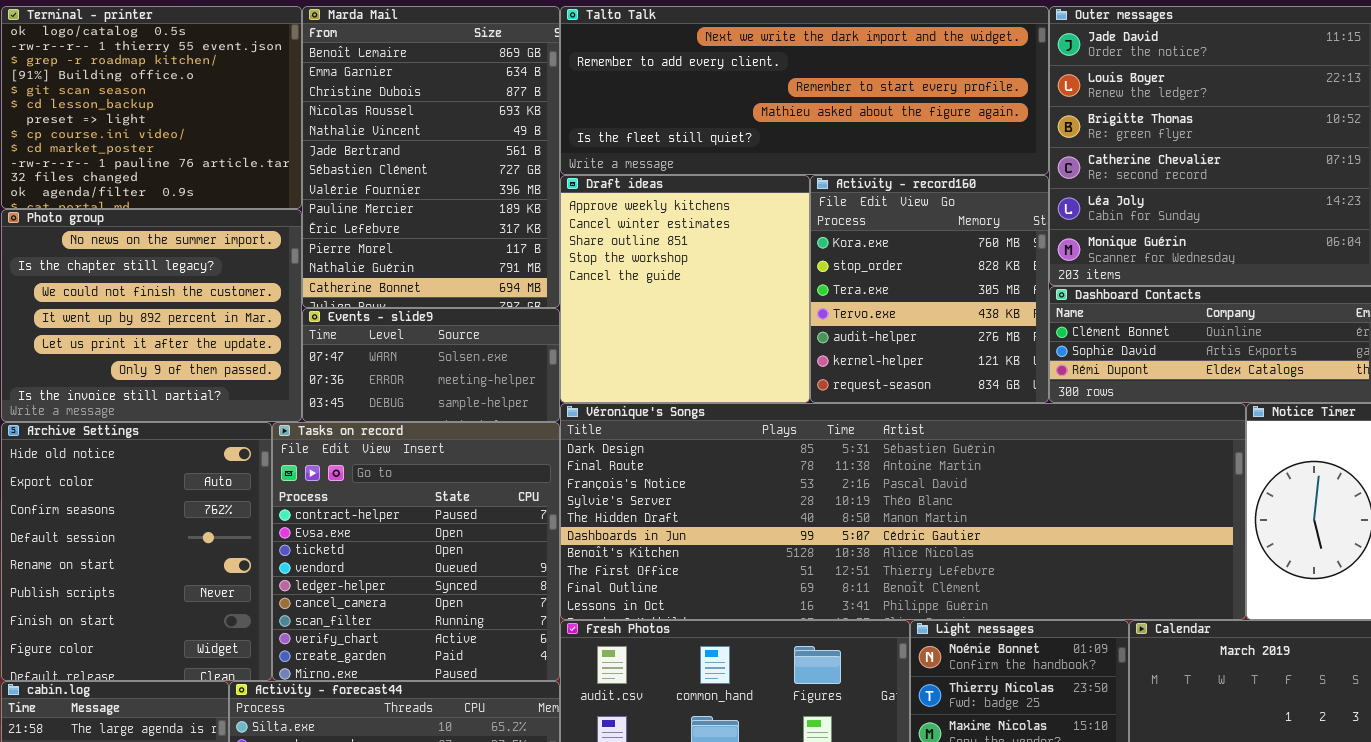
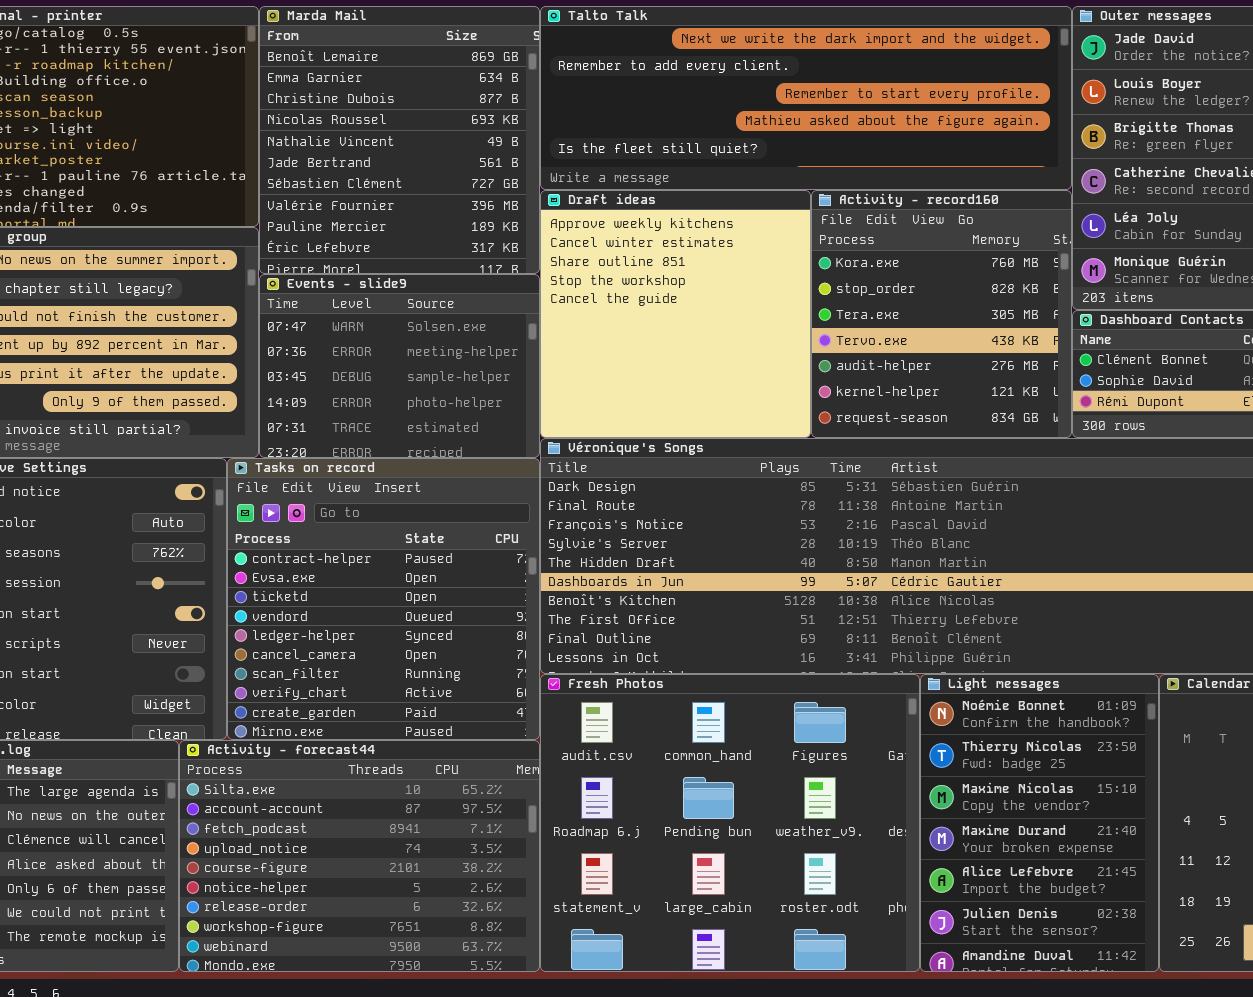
Marda Mail: [302,6,560,308] -> [259,6,540,274], resized
Events - slide9: [302,308,560,422] -> [259,274,540,458], resized

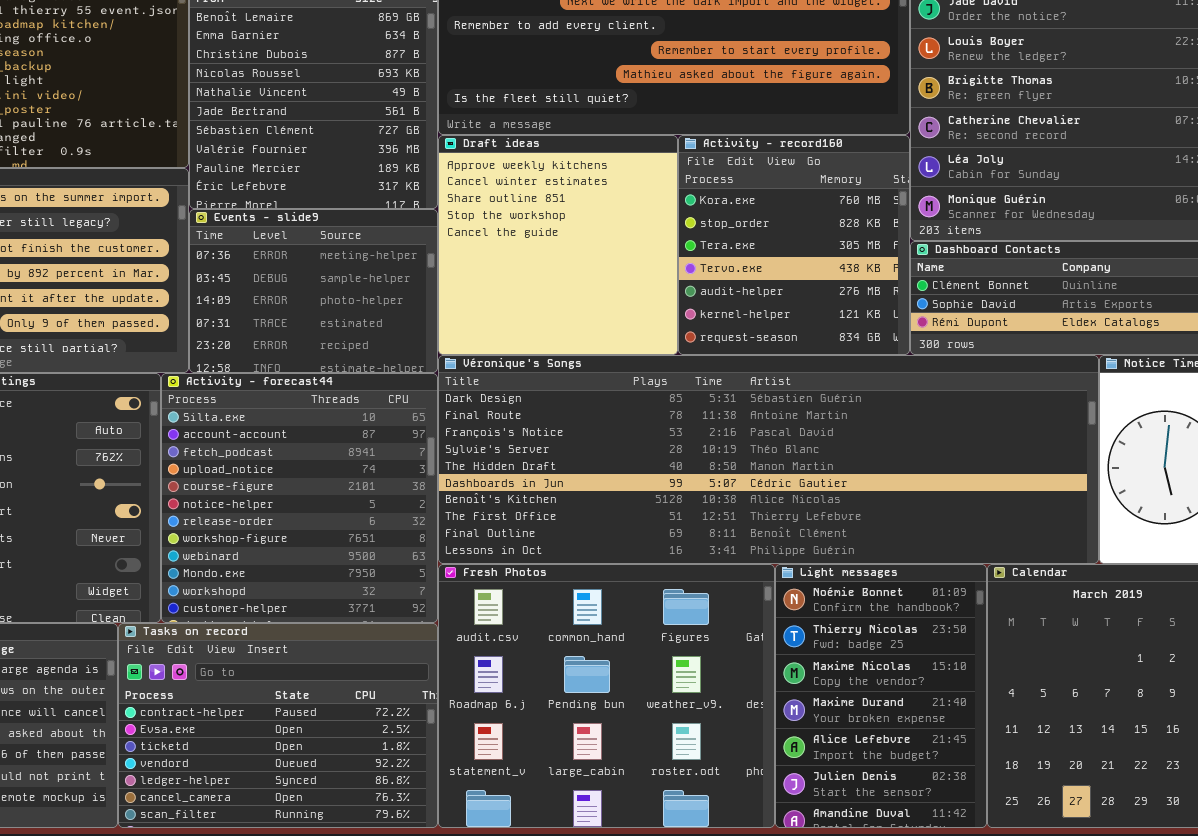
Events - slide9: [259,274,540,458] -> [189,209,438,373], scrolled down 1 row
Tasks on record: [227,458,540,740] -> [118,623,438,828], moved, resized
Activity - forecast44: [179,740,540,972] -> [161,373,438,623], moved, resized

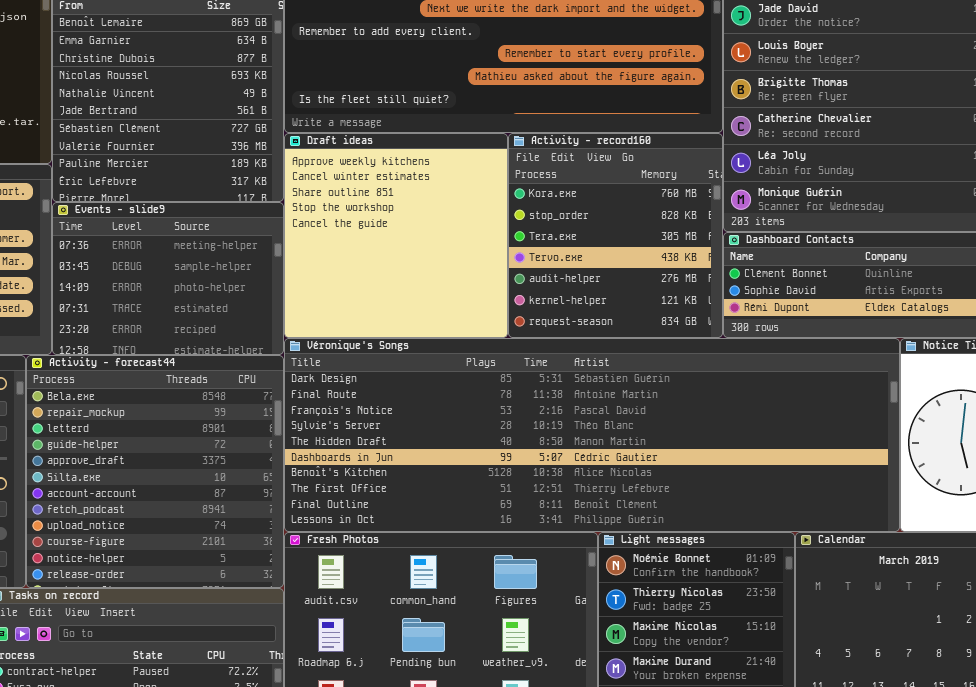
Activity - forecast44: [161,373,438,623] -> [26,355,284,588], scrolled up 5 rows

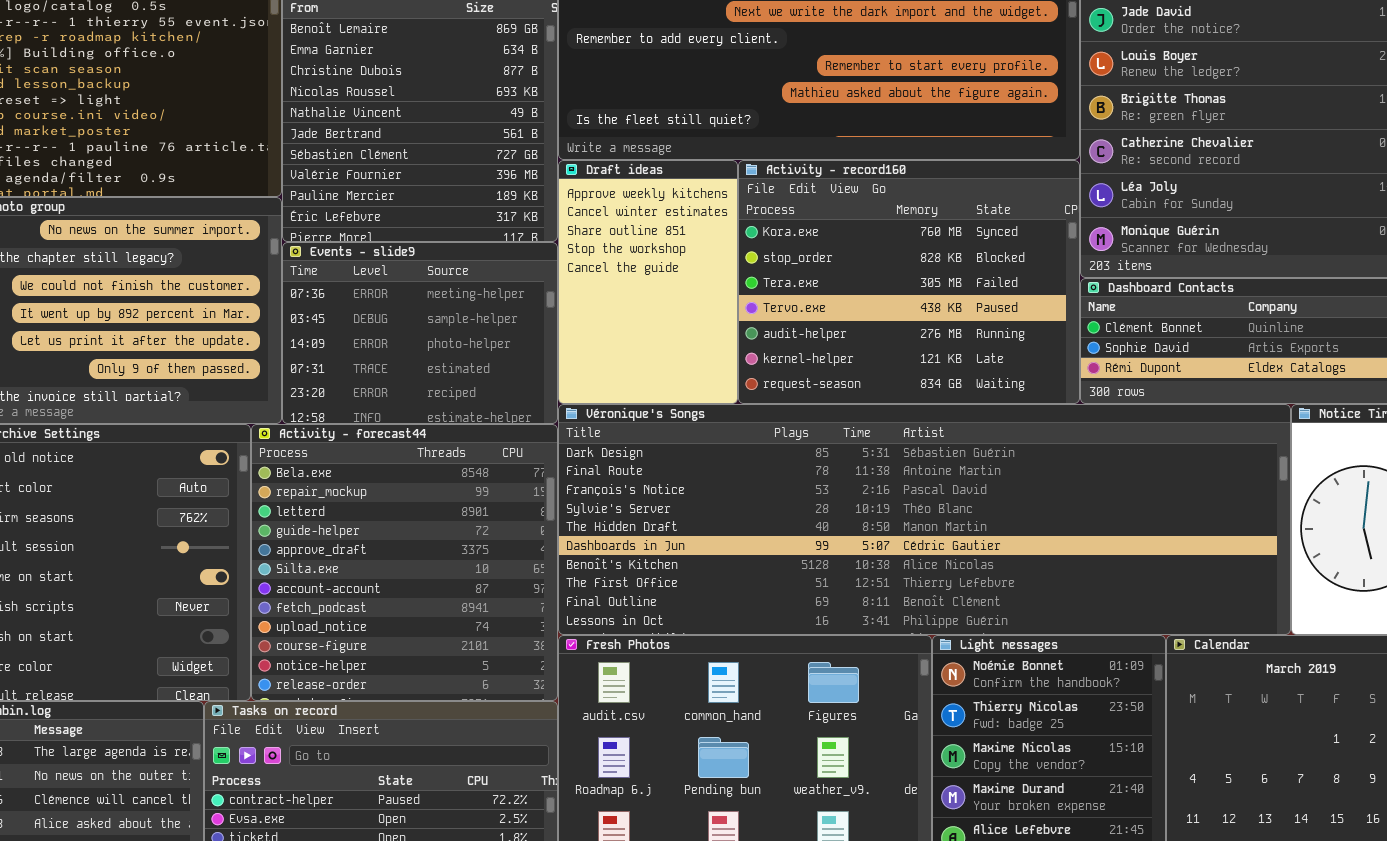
Draft ideas: [284,133,508,338] -> [558,160,738,404], resized
Activity - record160: [508,133,723,338] -> [738,160,1080,404], resized

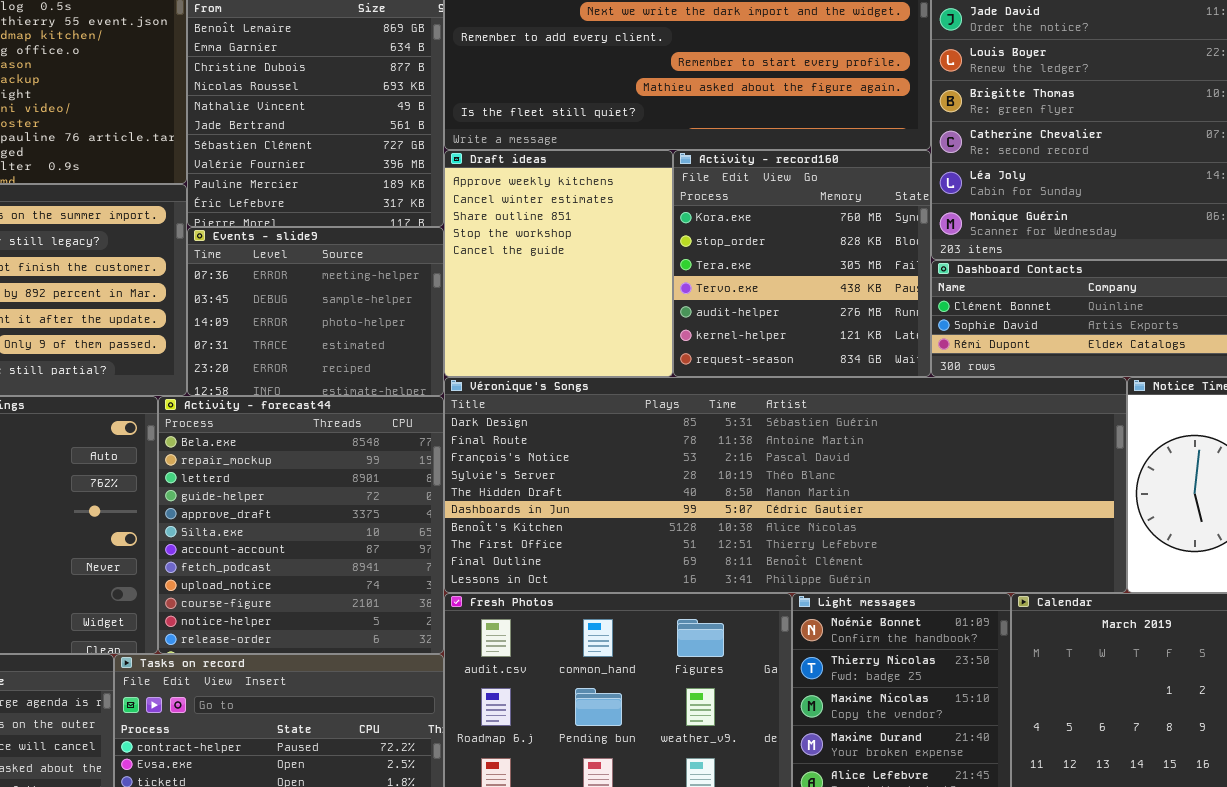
Draft ideas: [558,160,738,404] -> [444,150,673,377], resized
Activity - record160: [738,160,1080,404] -> [673,150,931,377], resized

